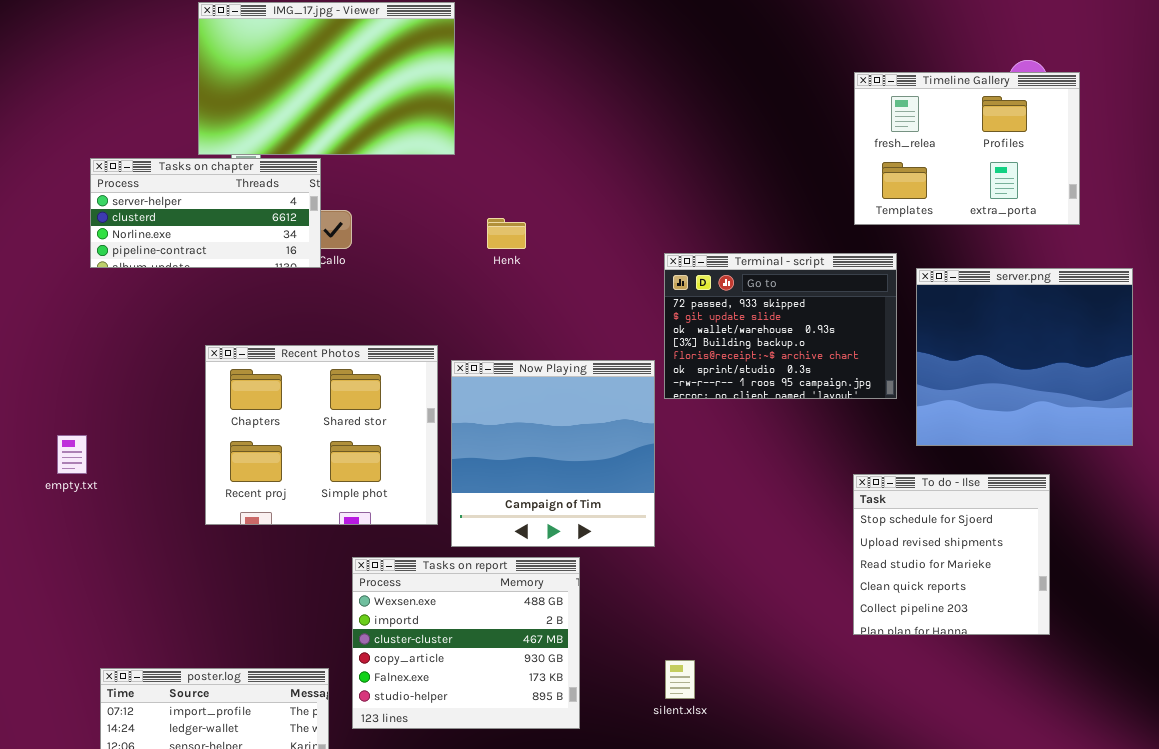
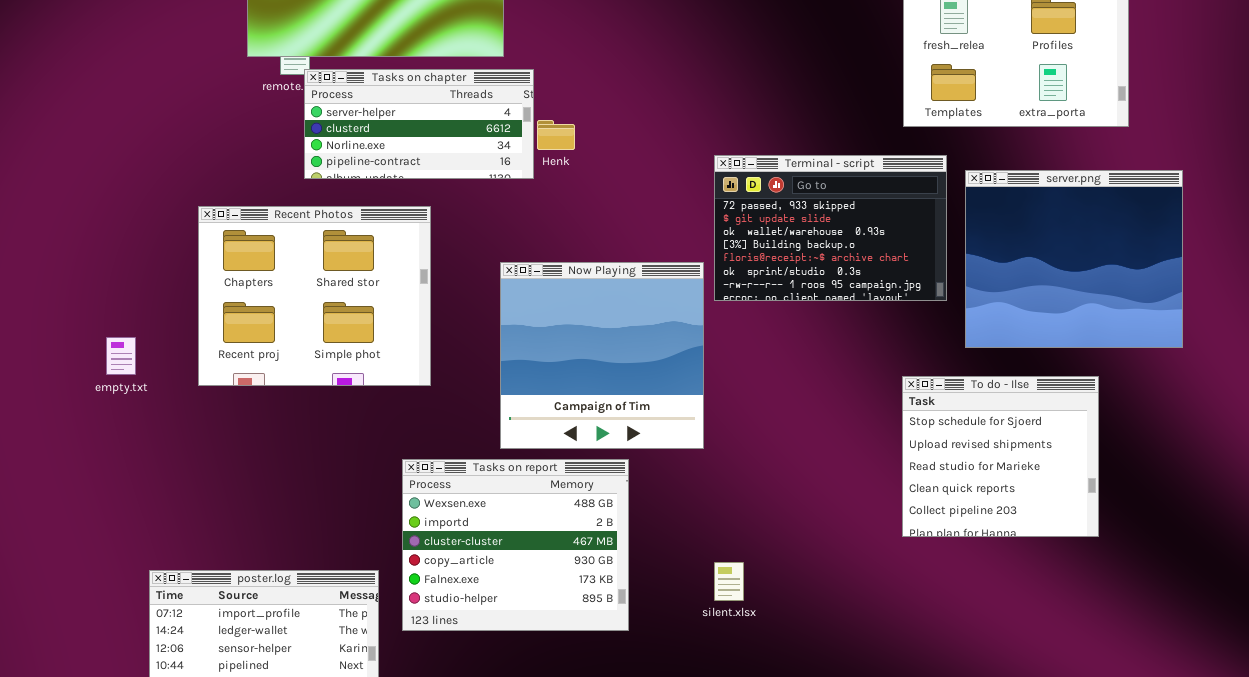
Tasks on chapter: [90,158,321,268] -> [304,69,534,179], moved
Recent Photos: [205,345,438,525] -> [198,206,431,386], moved

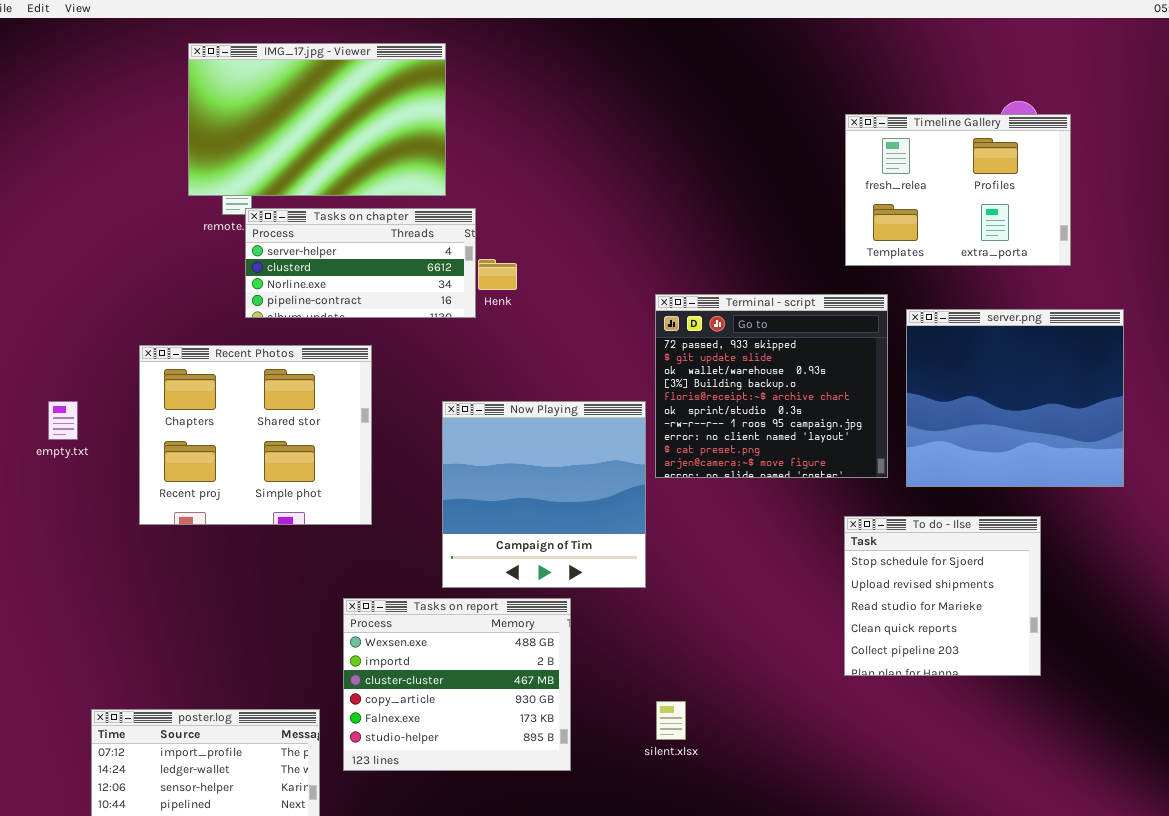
Terminal - script: [714,155,947,301] -> [655,294,888,478], resized
empty.txt: [106,337,136,375] -> [48,401,78,440], moved

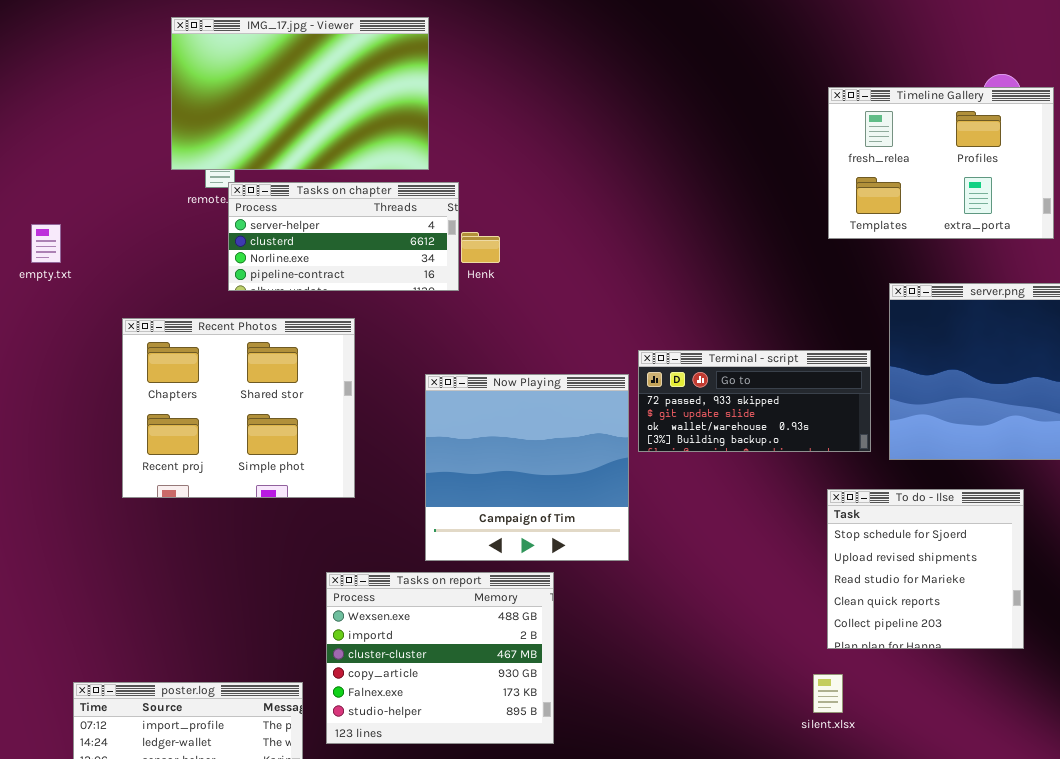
Terminal - script: [655,294,888,478] -> [638,350,871,452], resized
empty.txt: [48,401,78,440] -> [31,224,61,263], moved
silent.xlsx: [656,701,686,740] -> [813,674,843,713], moved

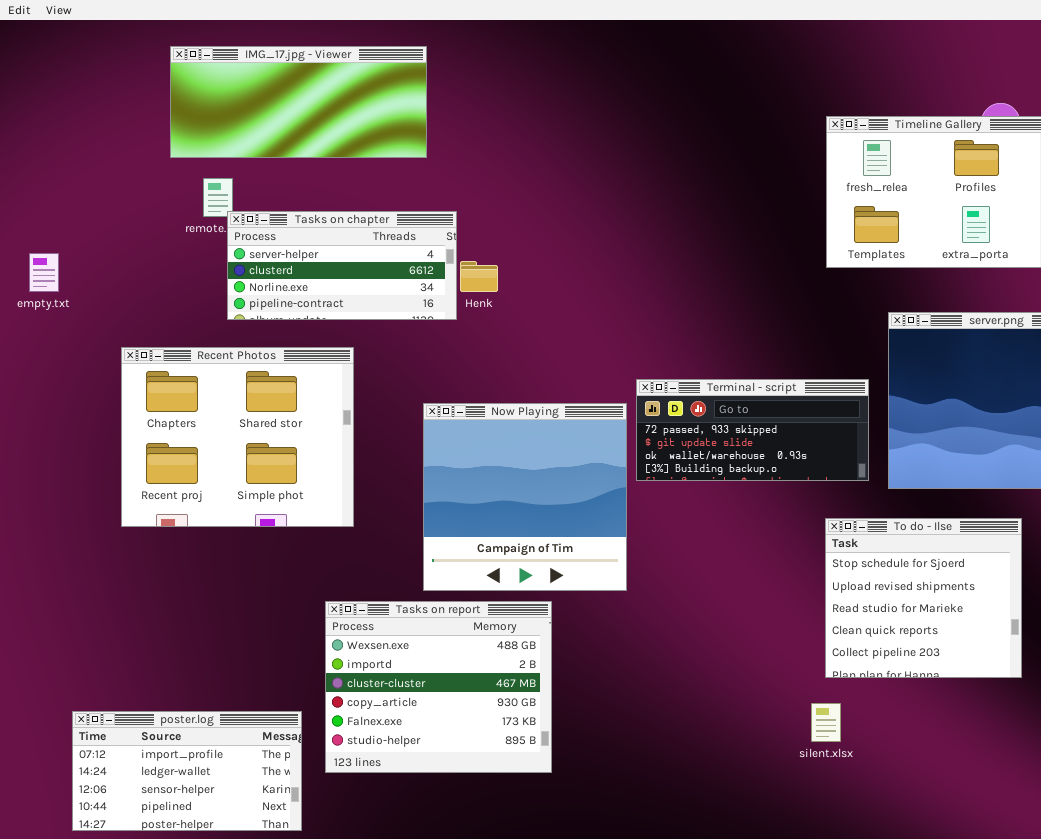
IMG_17.jpg - Viewer: [171,17,429,170] -> [170,46,427,158], resized

